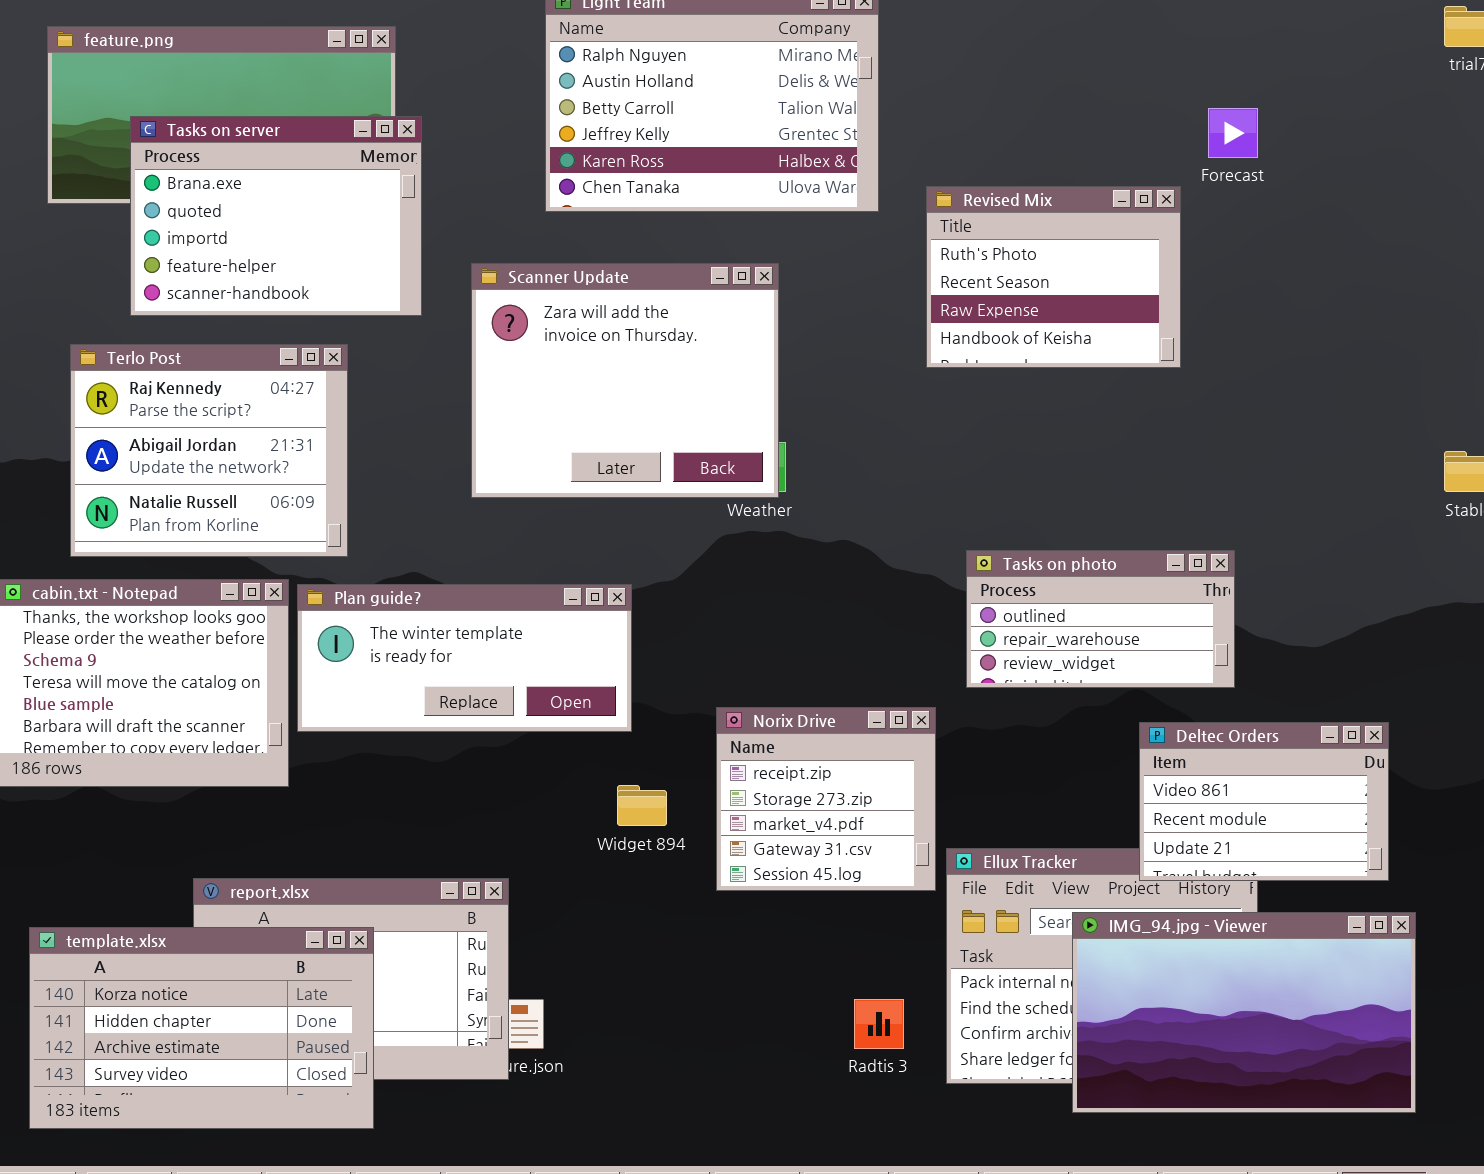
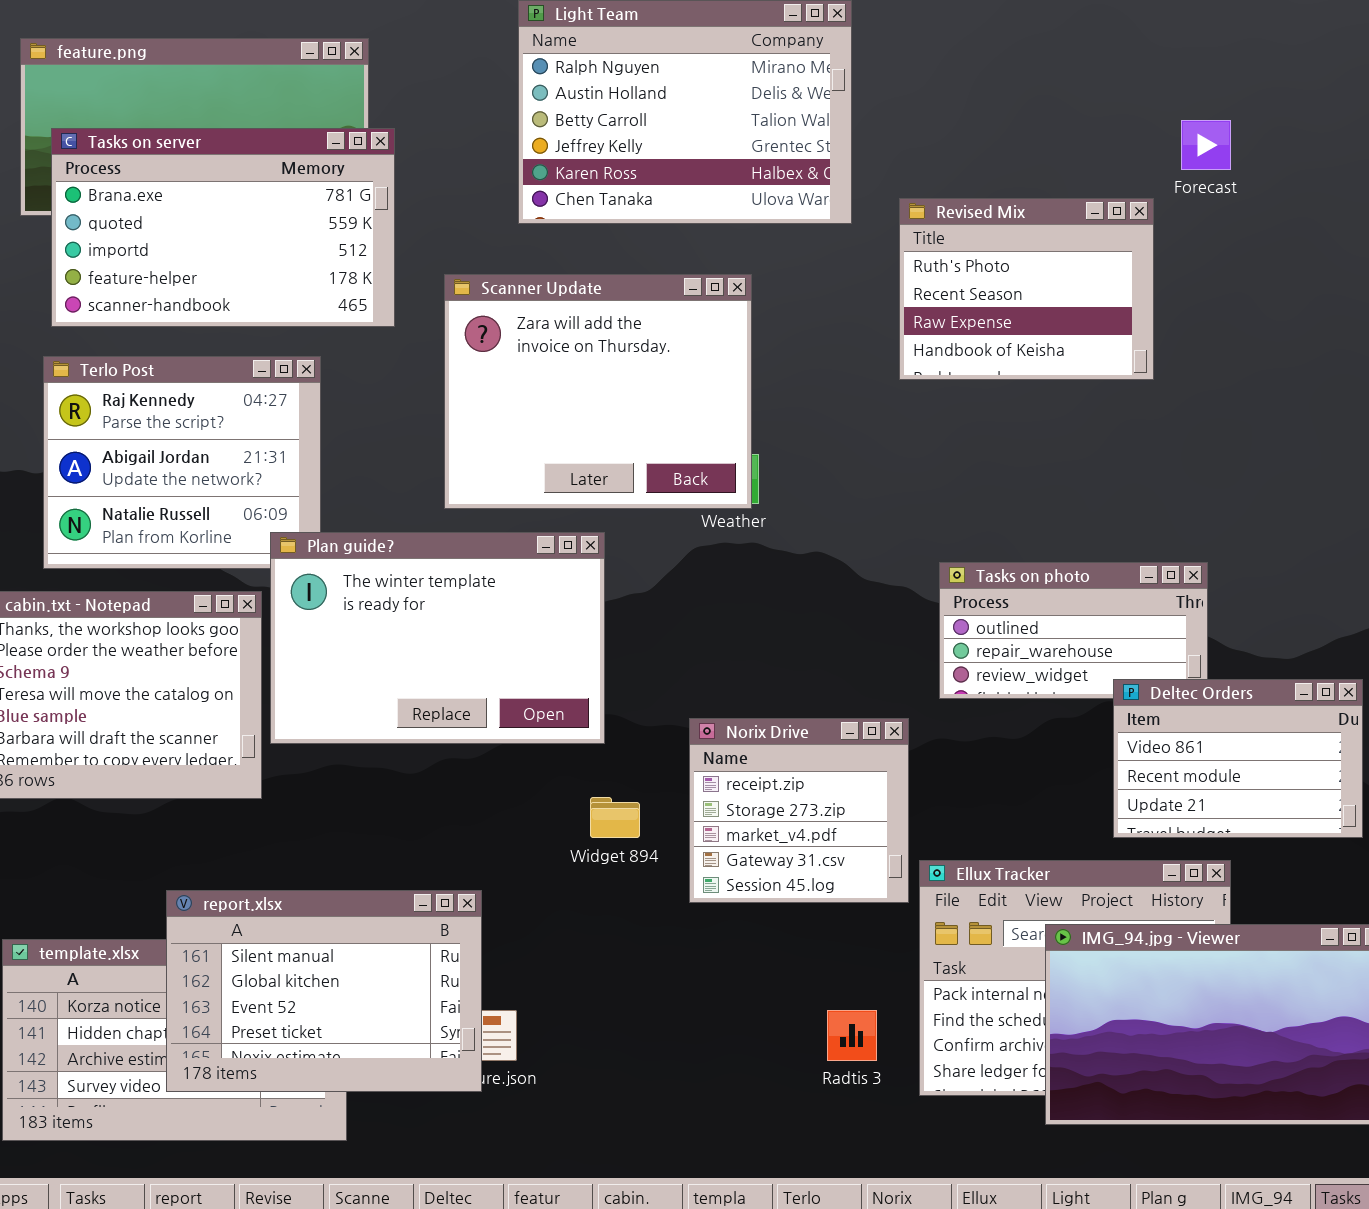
Tasks on server: [130,116,422,316] -> [51,128,395,327], resized
Plan guide?: [297,584,632,732] -> [270,532,605,744], resized
Deltec Orders: [1139,722,1389,881] -> [1113,679,1363,838], moved
report.xlsx: [193,878,509,1080] -> [166,890,482,1092], raised

